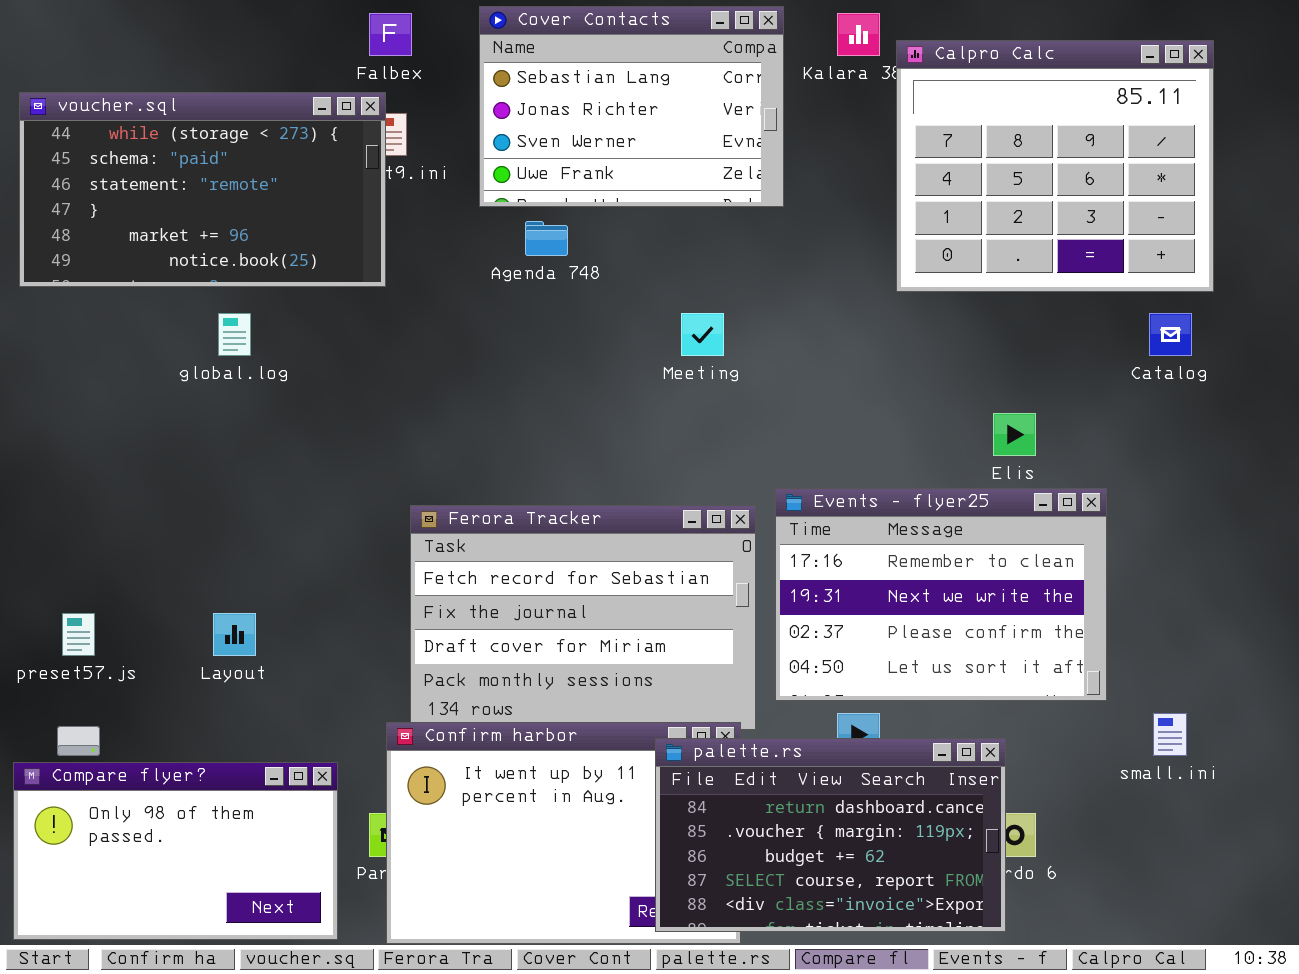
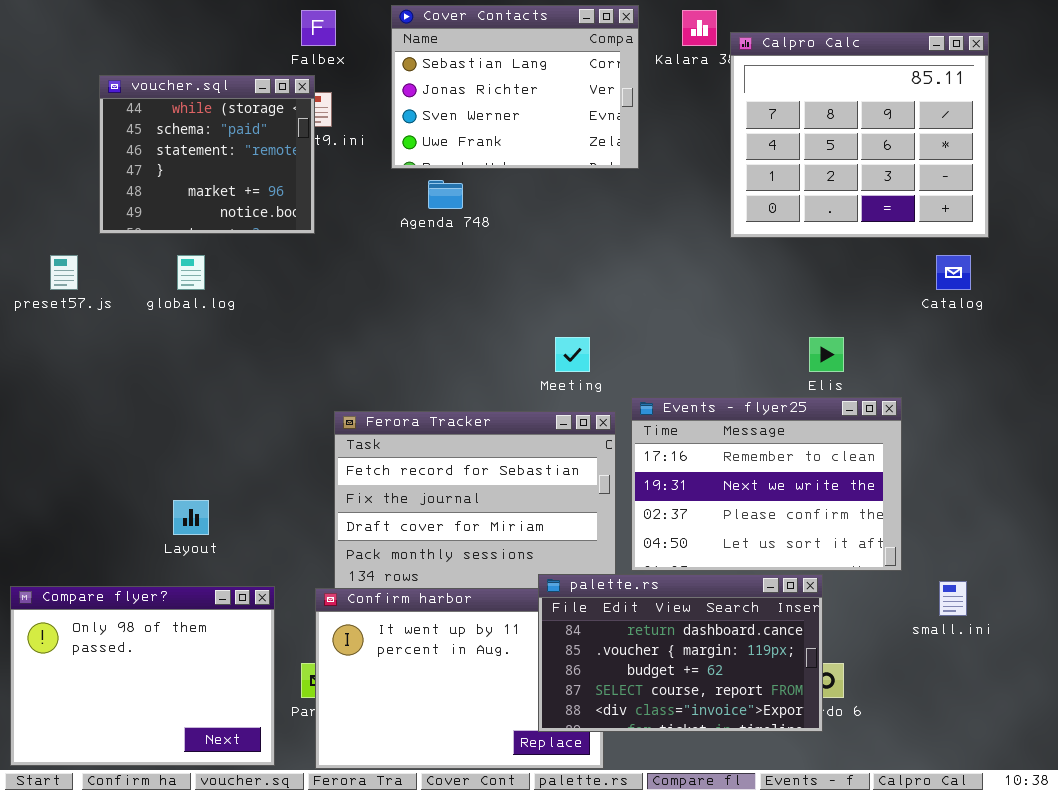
voucher.sql: [19,92,386,287] -> [99,75,315,234], resized
Meeting: [681,313,724,356] -> [555,337,590,372], moved
preset57.js: [62,613,95,656] -> [50,255,78,290], moved
palette.rs: [655,738,1006,932] -> [538,574,823,732], moved
Compare flyer?: [13,762,338,940] -> [10,586,275,766], resized

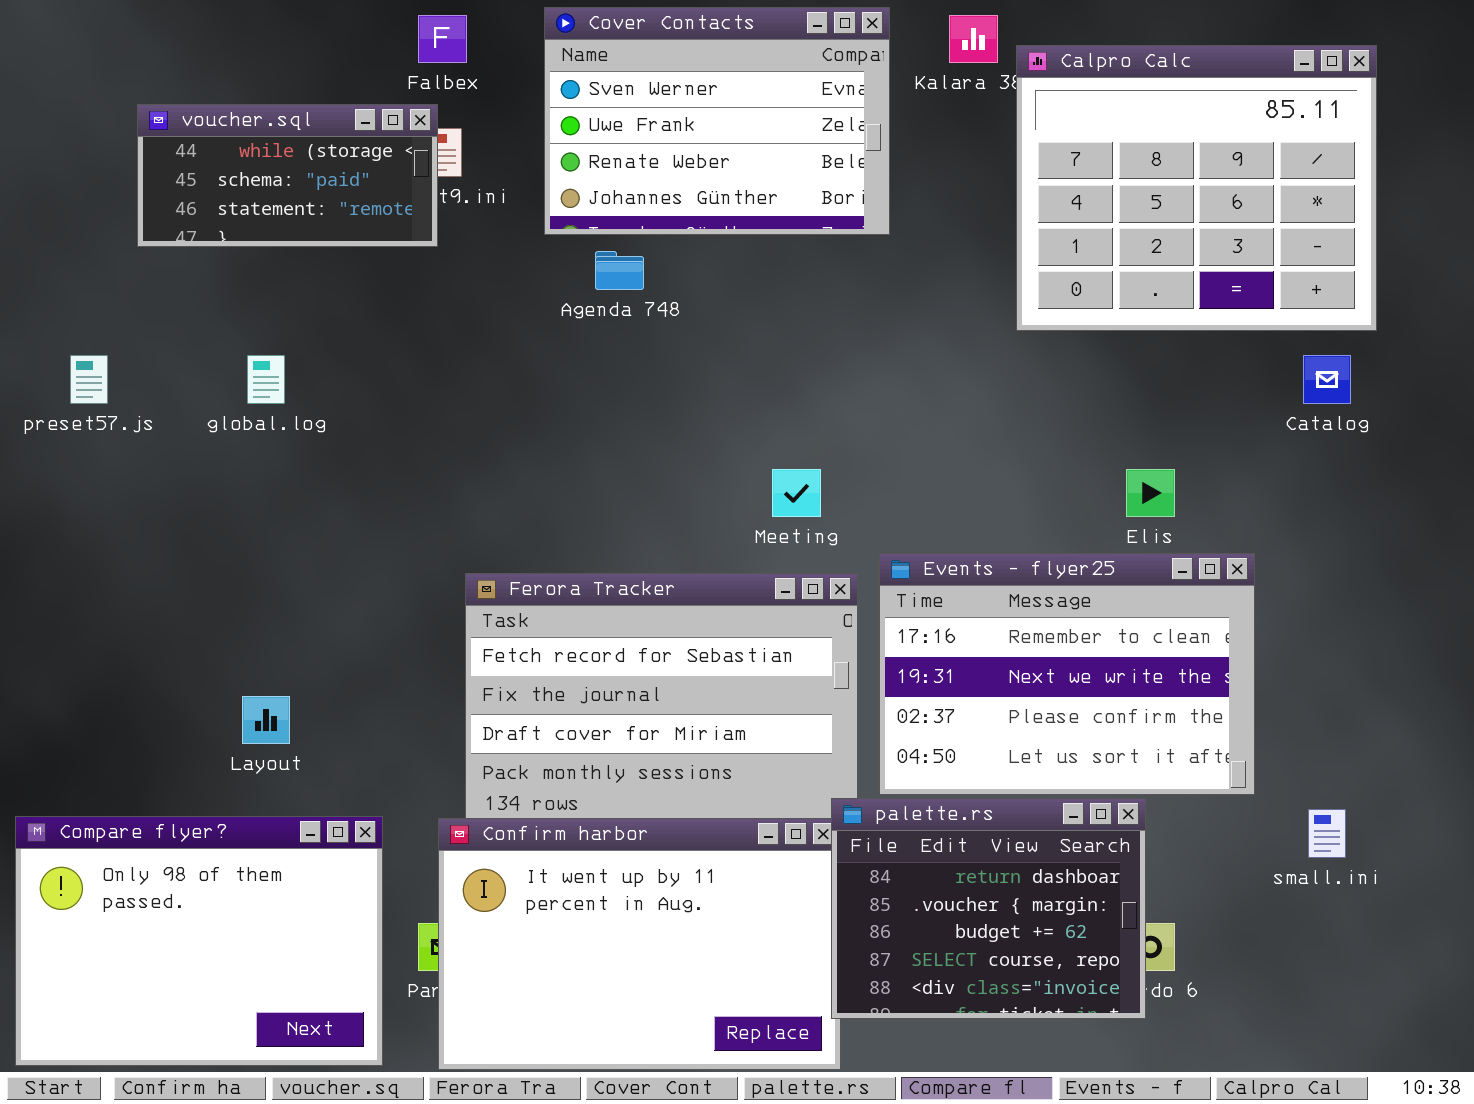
Cover Contacts: [391,5,639,169] -> [544,7,890,235], scrolled down 2 rows
voucher.sql: [99,75,315,234] -> [137,104,438,247], resized
palette.rs: [538,574,823,732] -> [831,798,1146,1019], resized

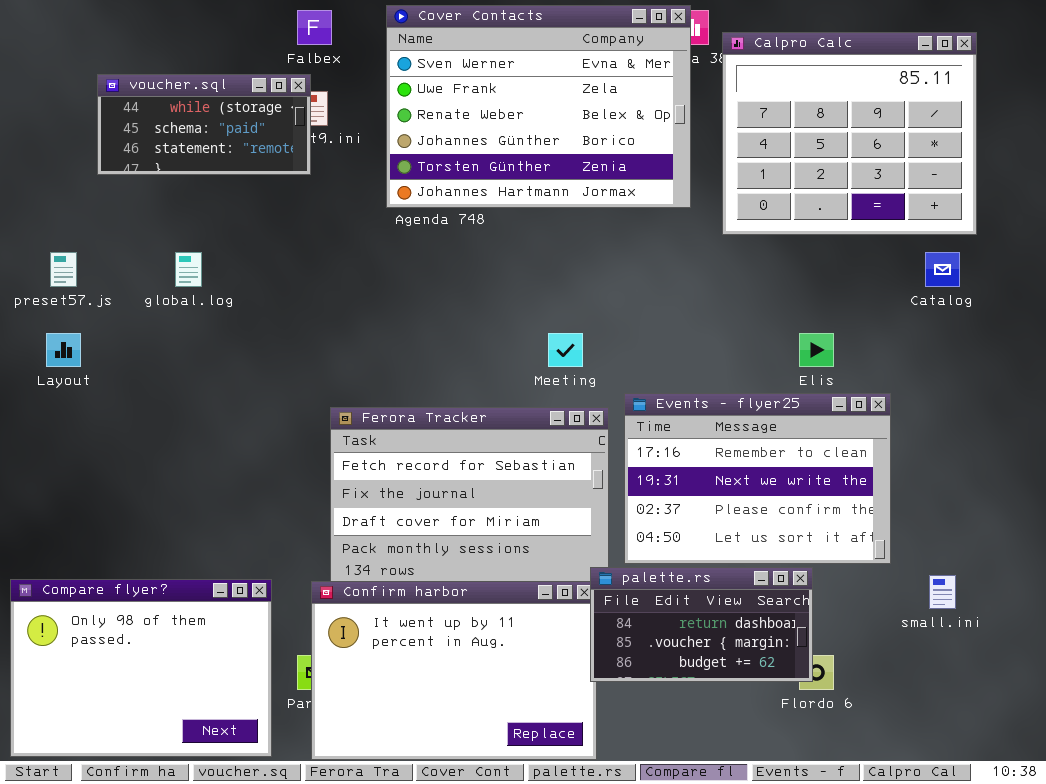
Cover Contacts: [544,7,890,235] -> [386,5,691,208], resized
Layout: [242,696,290,744] -> [46,333,81,367], moved
palette.rs: [831,798,1146,1019] -> [590,567,813,682], resized

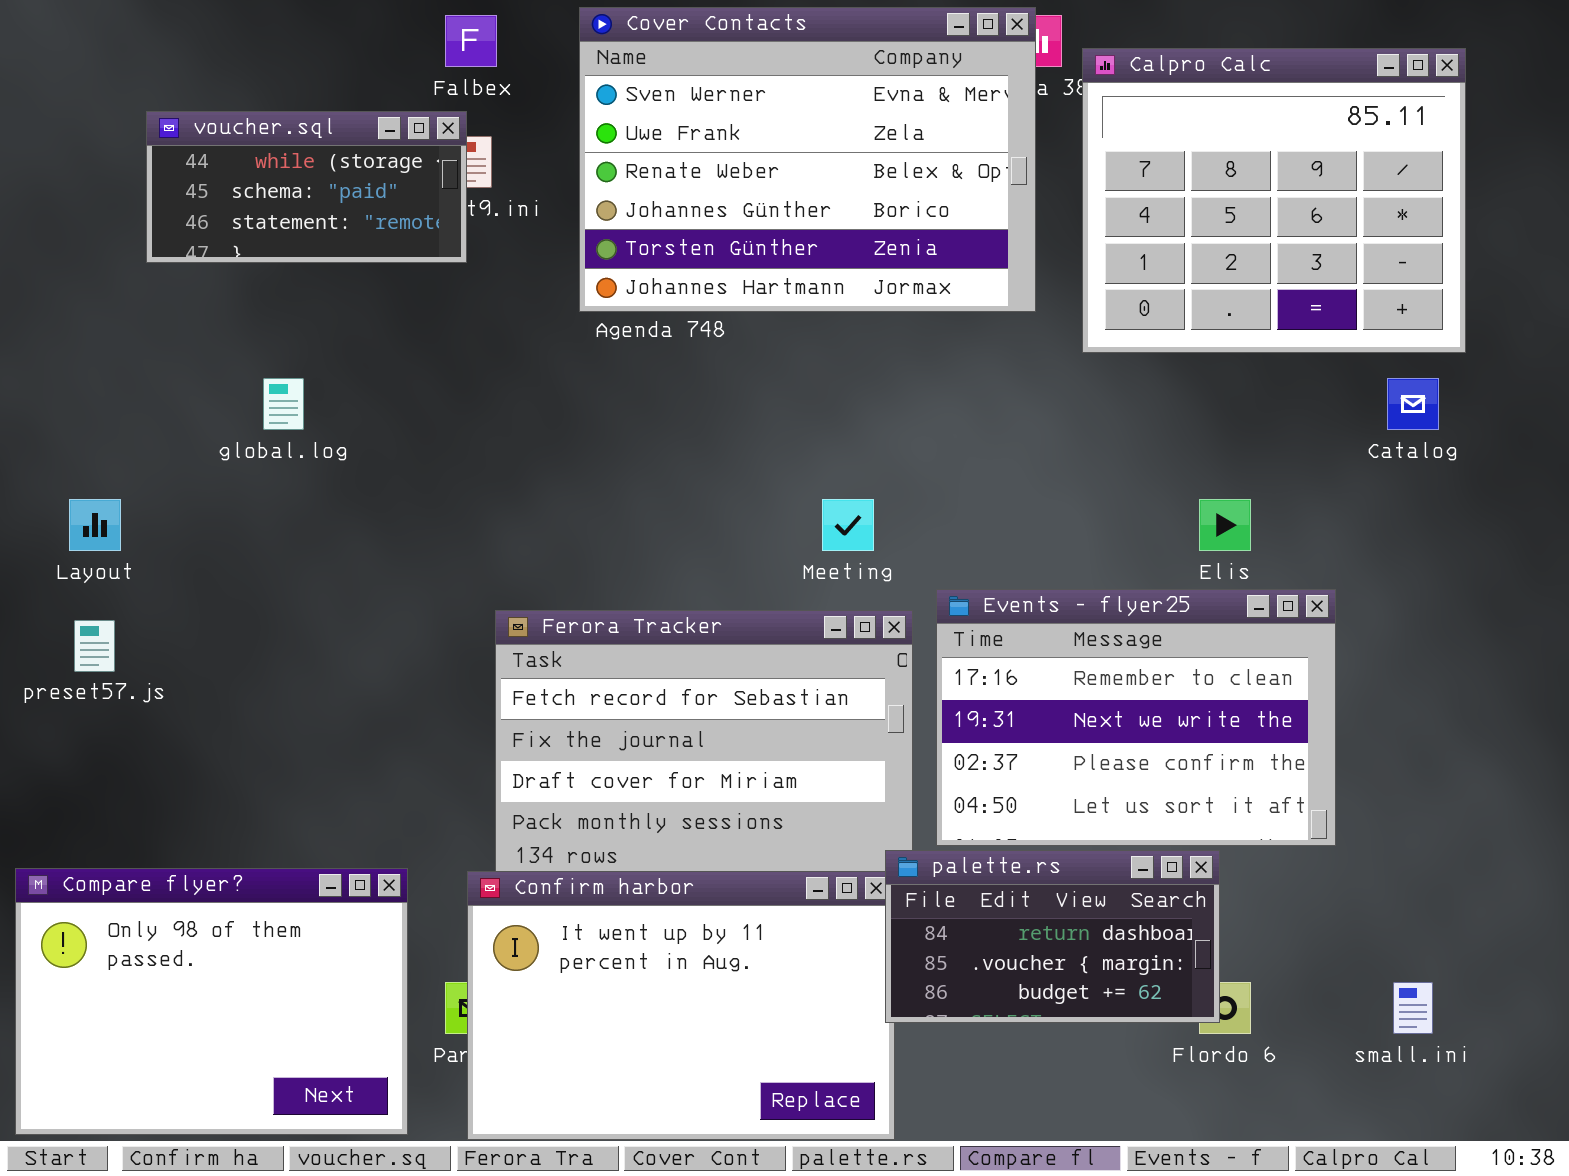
preset57.js: [50,252,77,287] -> [74,620,115,672], moved
small.ini: [929,575,956,609] -> [1393,982,1433,1034], moved

